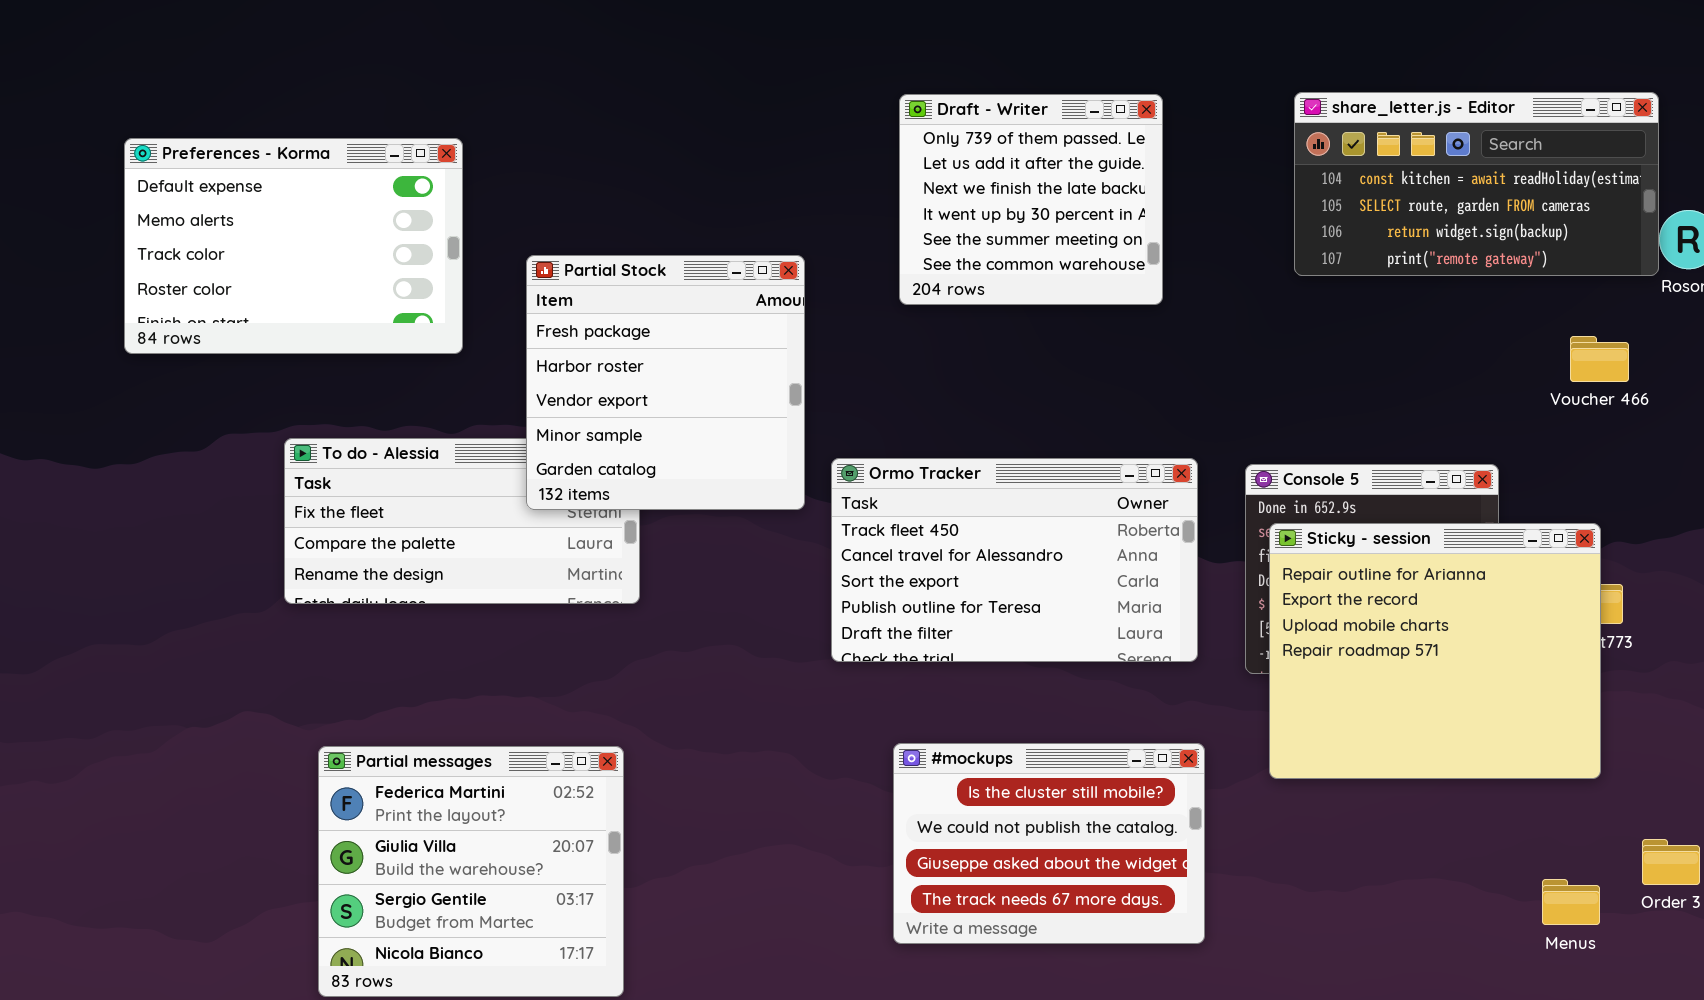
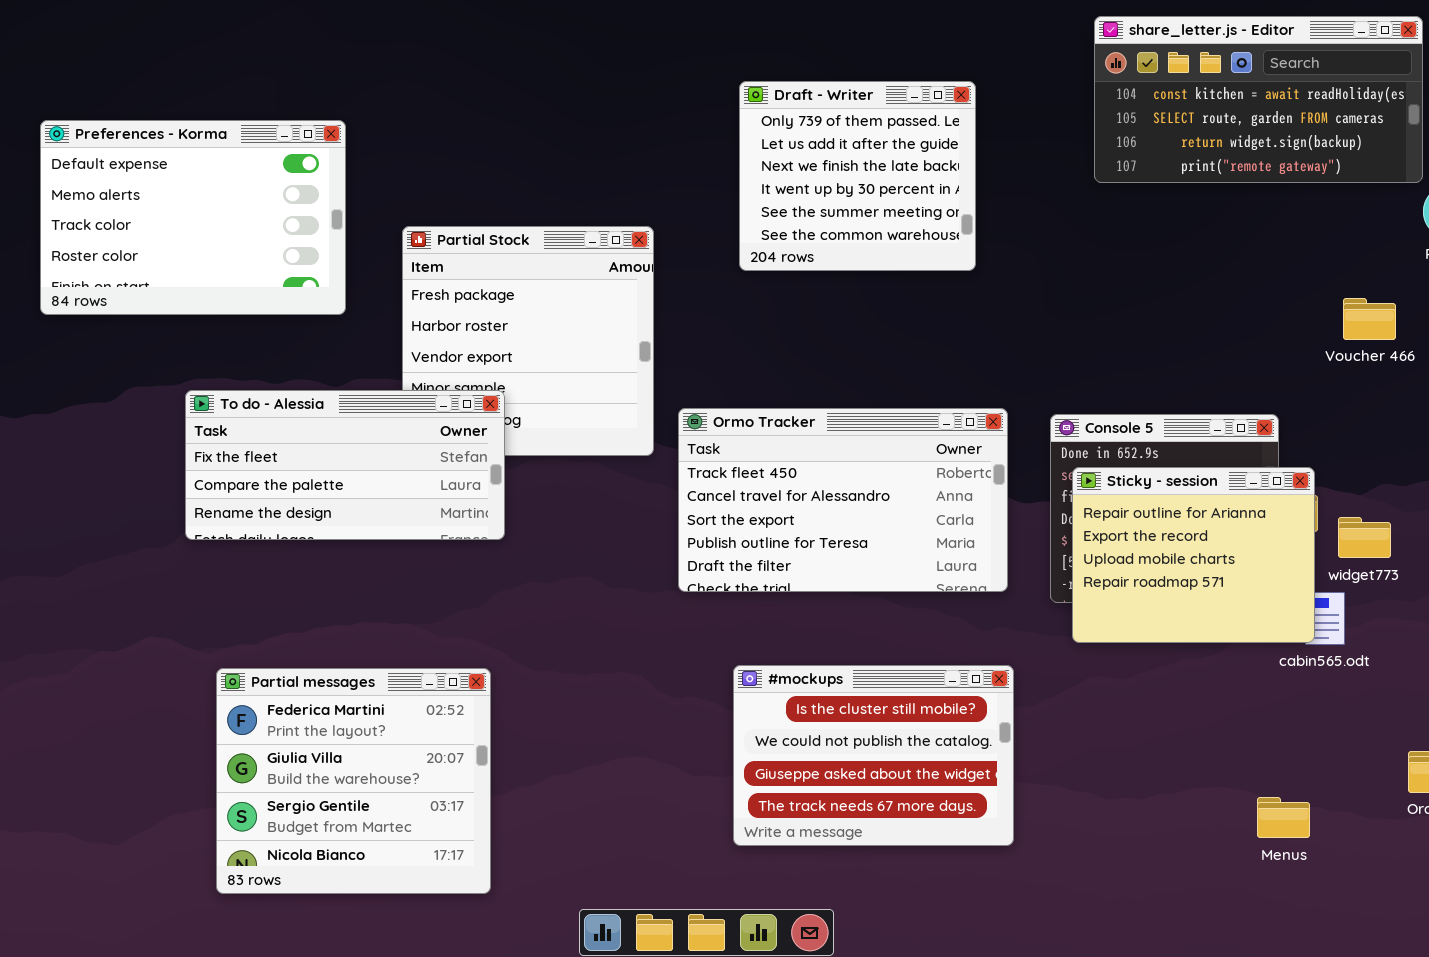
share_letter.js - Editor: [1294,92,1659,276] -> [1094,16,1423,183], moved
To do - Alessia: [284,438,640,604] -> [185,390,505,540], raised
Sticky - session: [1269,523,1601,779] -> [1072,467,1315,643], resized
Menus: [1542,879,1600,925] -> [1257,797,1310,838], moved

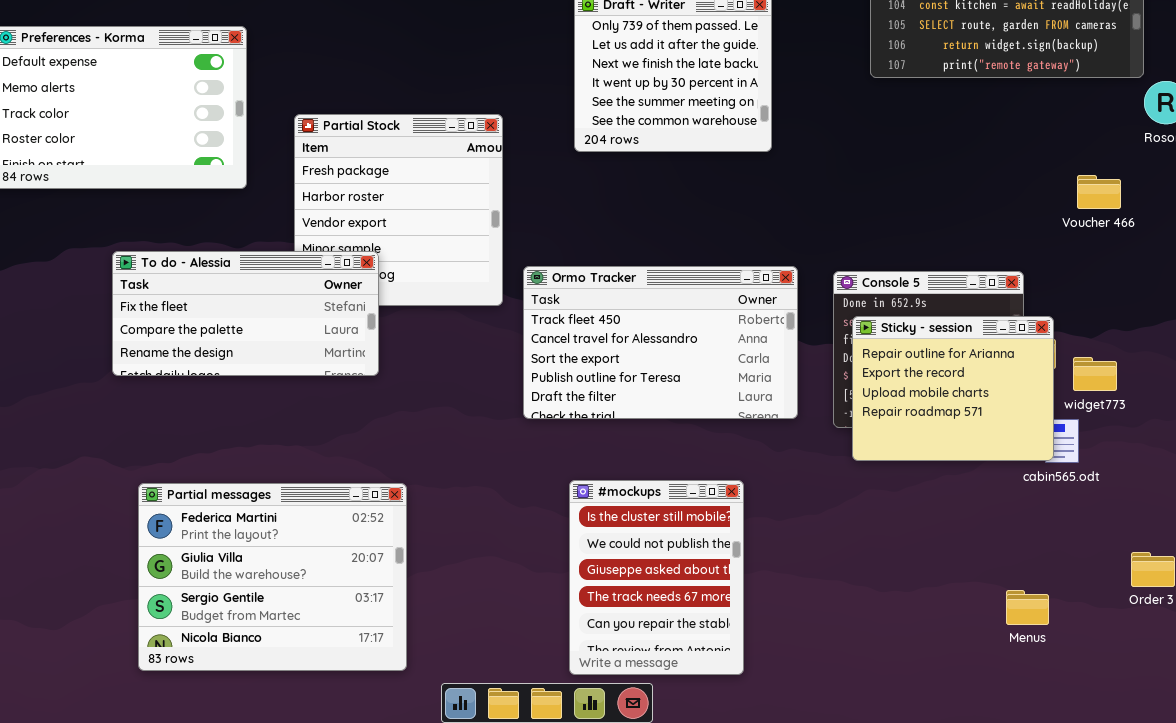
#mockups: [733,665,1014,846] -> [569,480,744,675], resized
Partial messages: [216,668,491,894] -> [138,483,407,671], resized

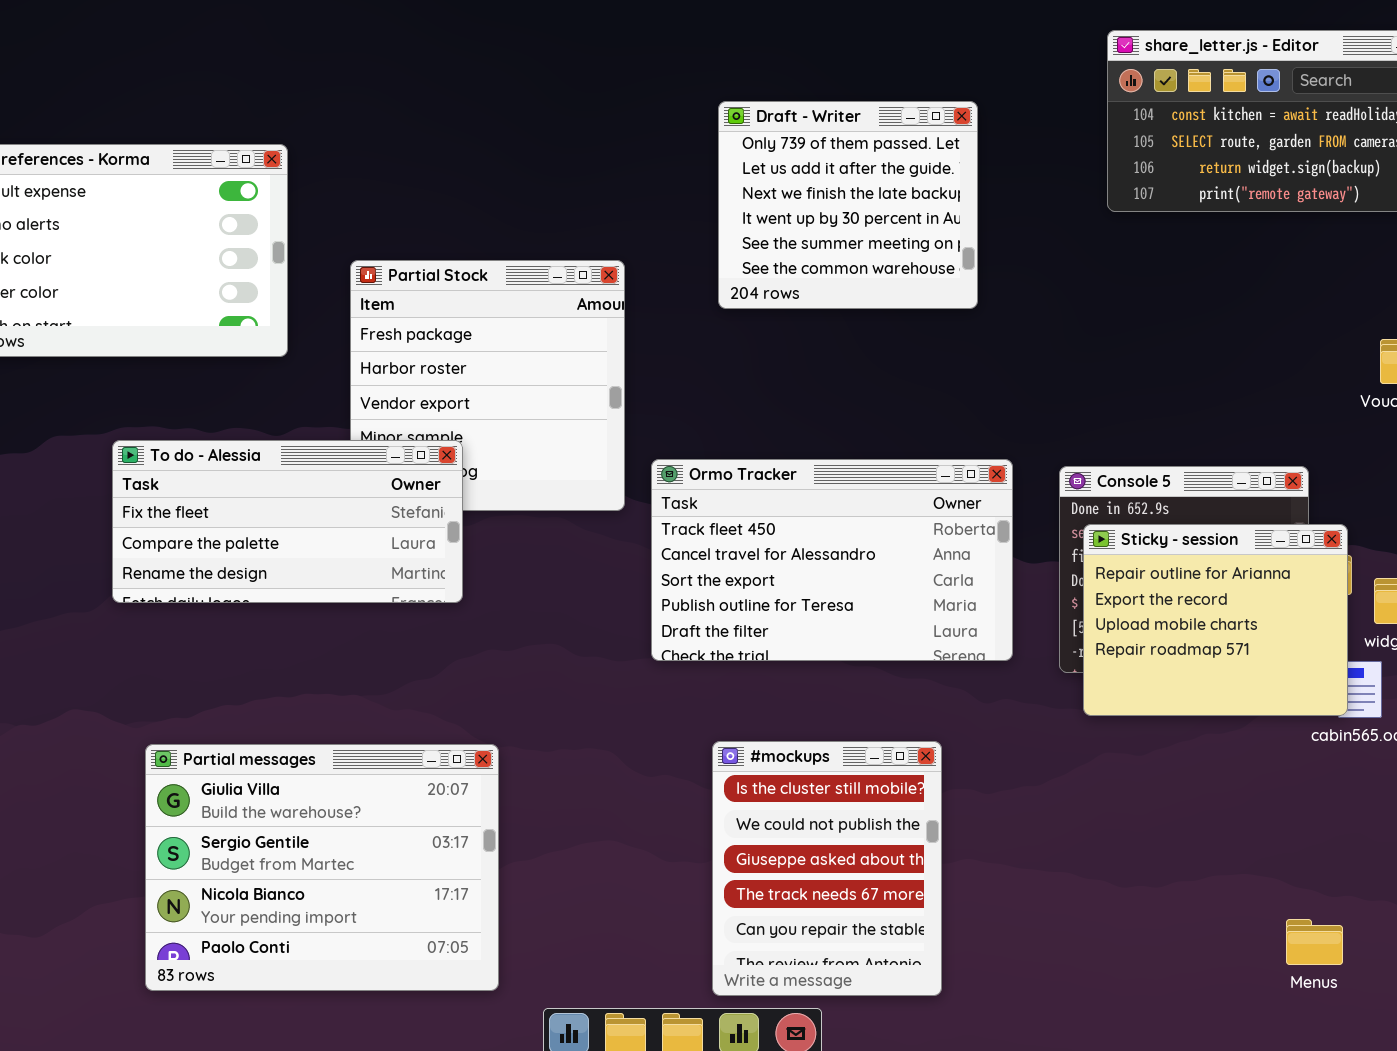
Partial messages: [138,483,407,671] -> [145,744,499,991], scrolled down 1 row
Menus: [1006,590,1049,625] -> [1286,919,1343,965], moved

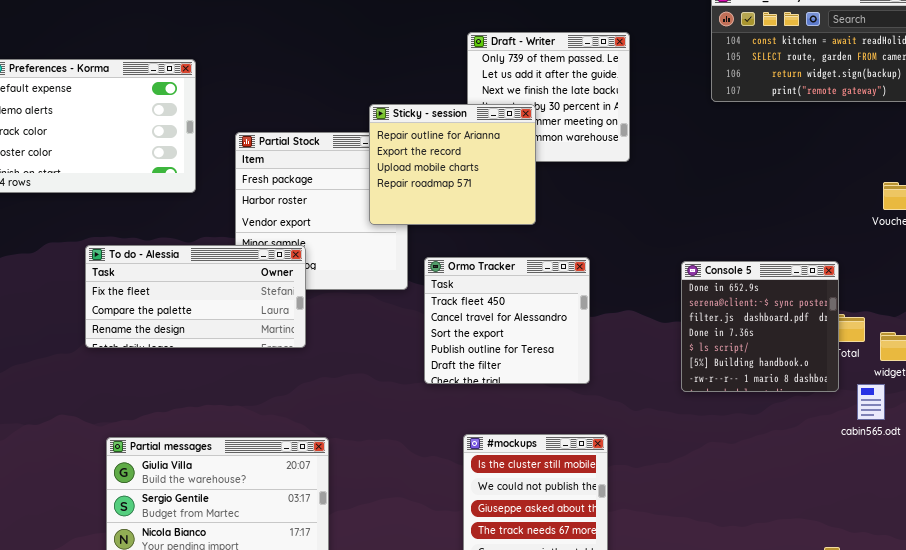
Ormo Tracker: [651,459,1013,661] -> [424,257,590,384], resized
Sticky - session: [1083,524,1348,716] -> [369,104,536,225], moved

